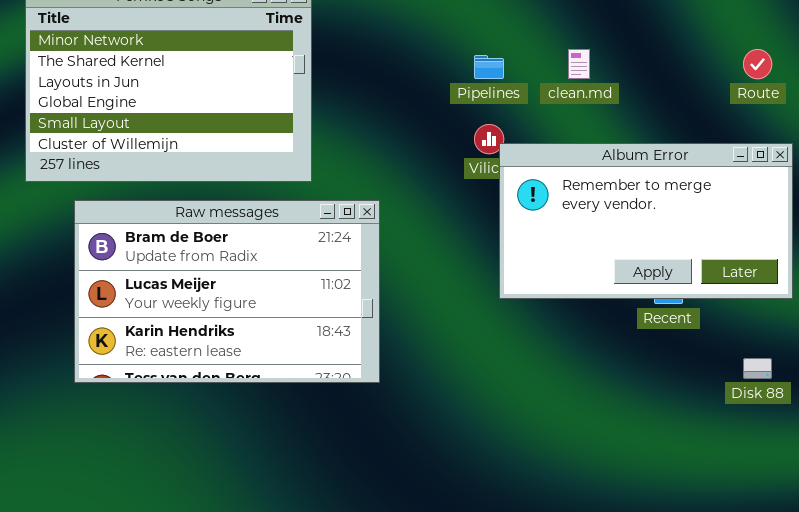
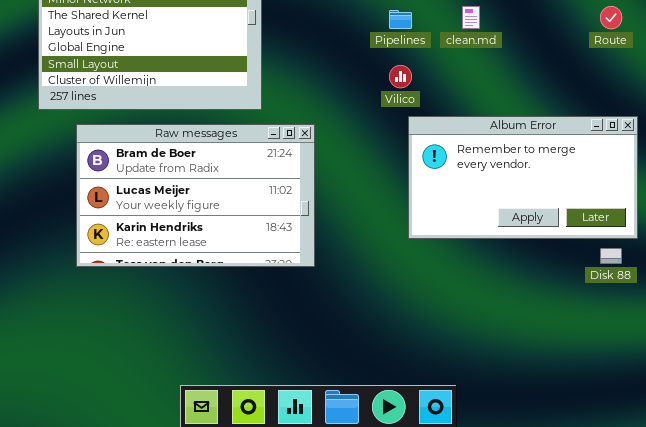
Album Error: [499,143,793,299] -> [408,116,638,239], moved

